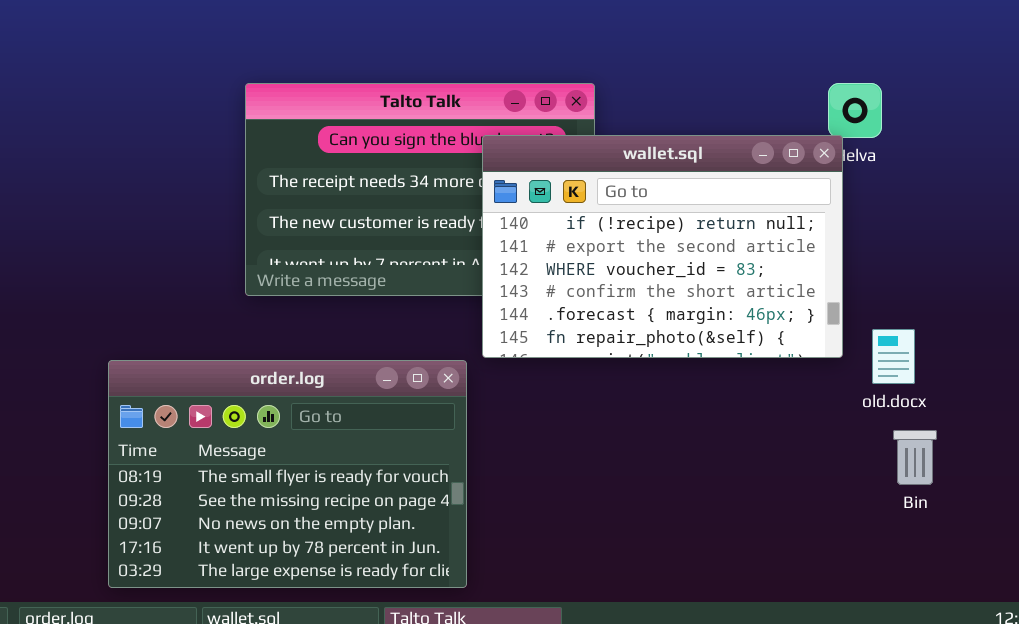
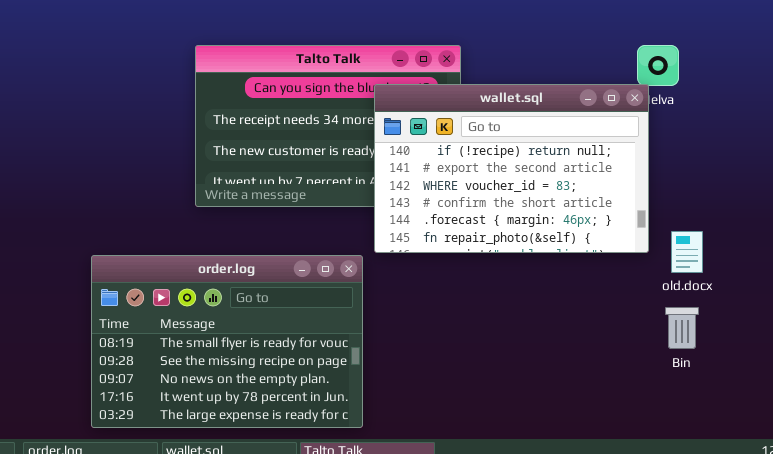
Bin: [893,430,937,485] -> [665,307,699,349], moved

